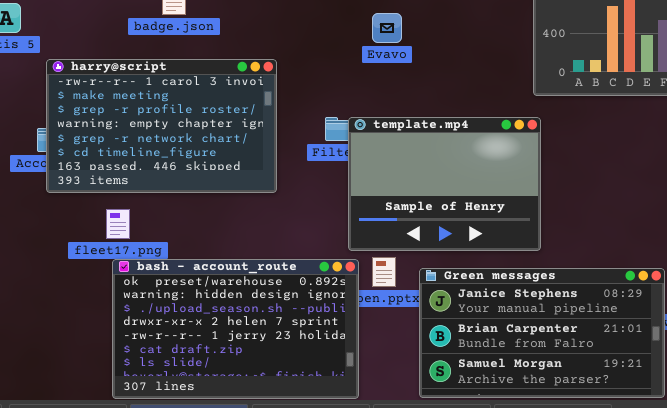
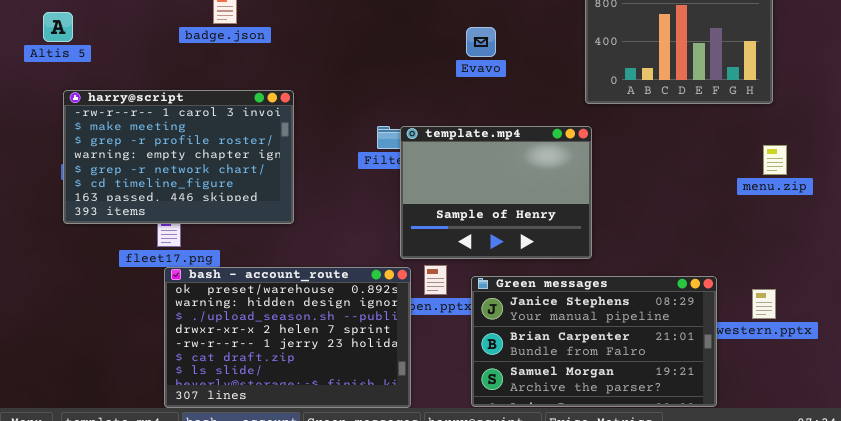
Evavo: [372,13,402,43] -> [466,27,496,57], moved
harry@script: [46,59,277,193] -> [63,90,294,224], moved

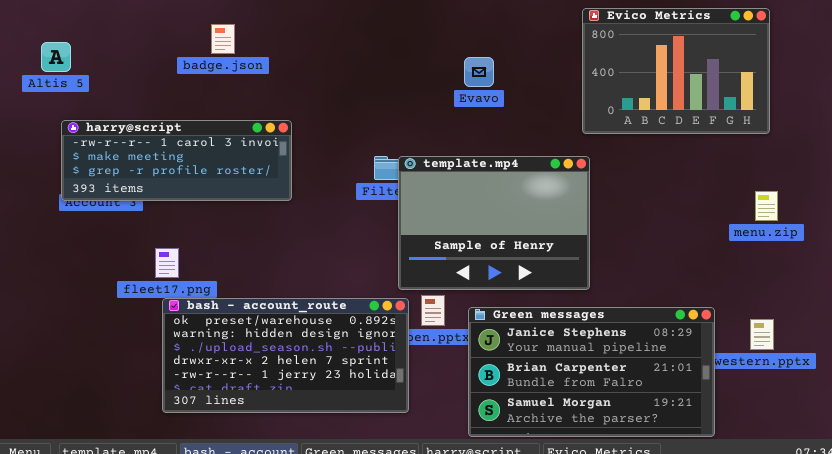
harry@script: [63,90,294,224] -> [61,120,292,201], resized
menu.zip: [763,145,787,175] -> [755,191,778,221], moved
bash - account_route: [164,267,411,408] -> [162,298,409,413], resized

